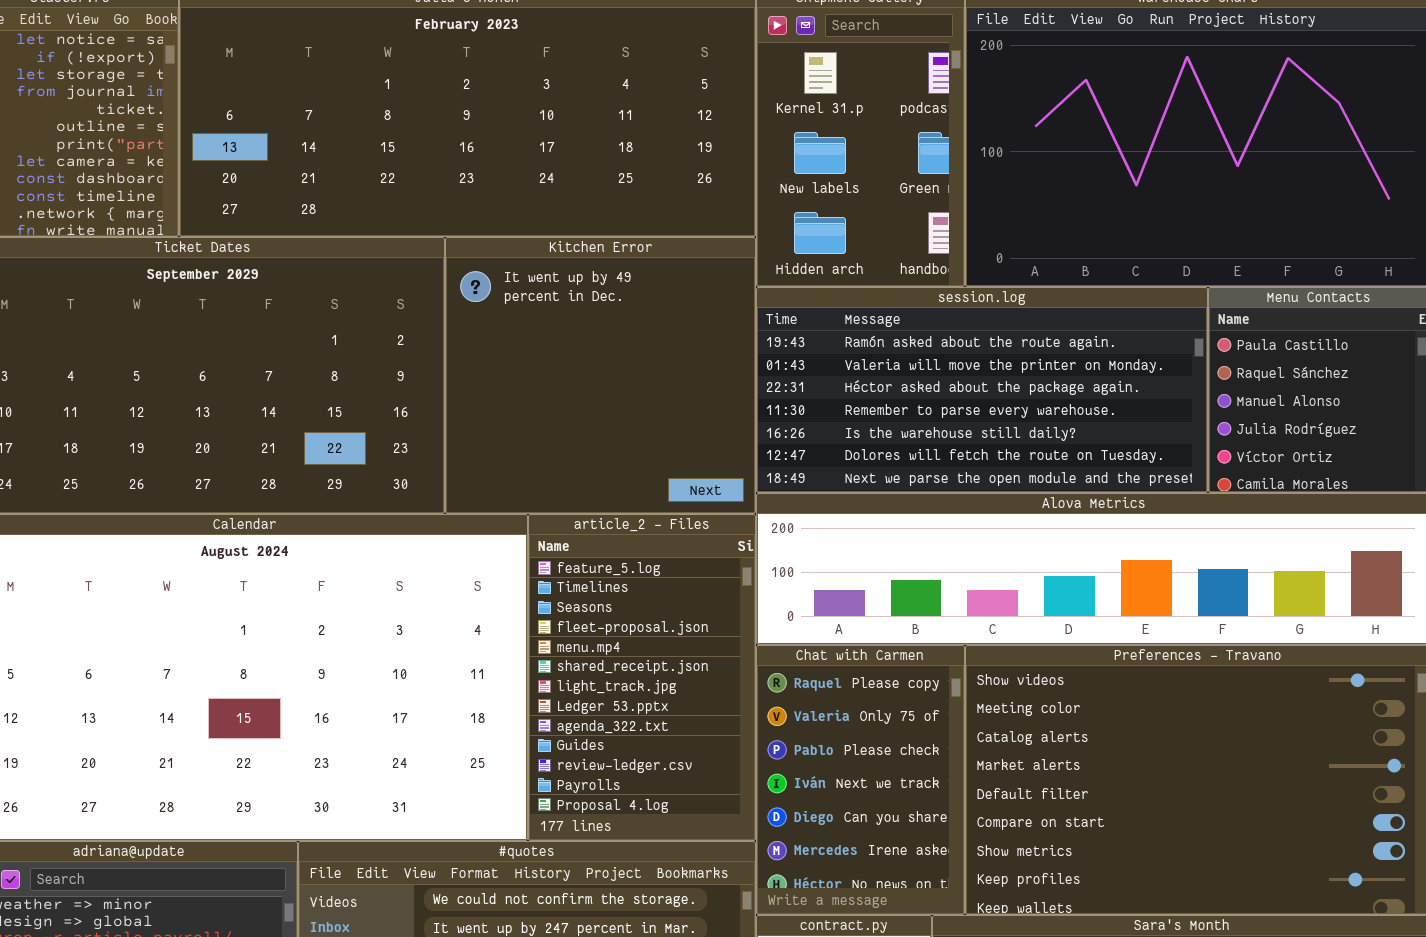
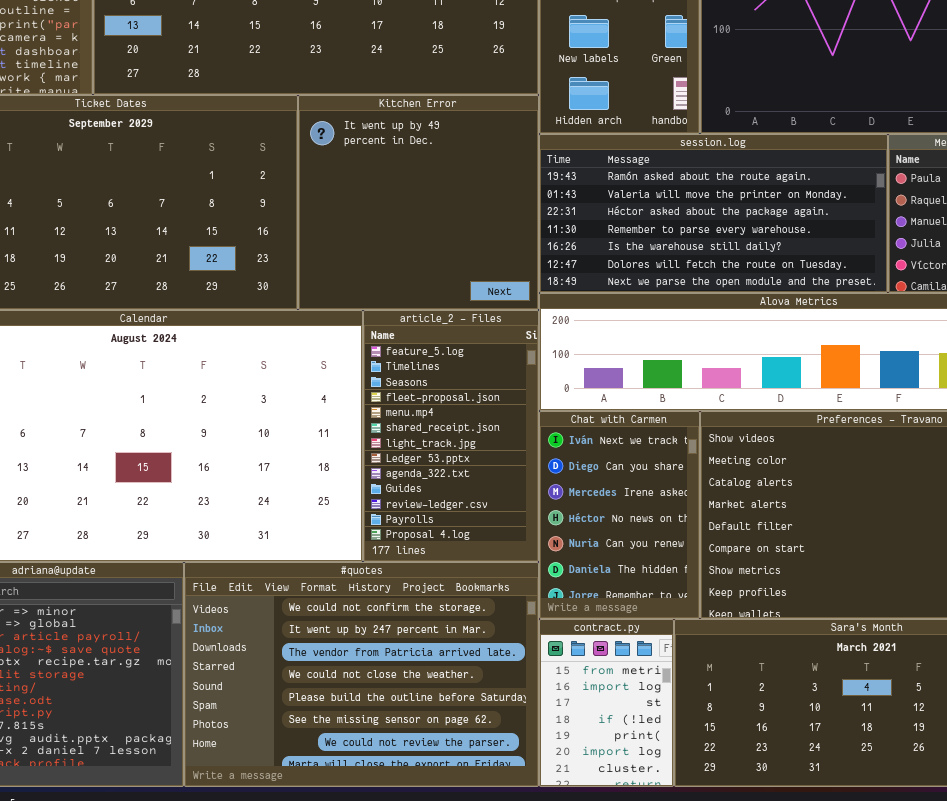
Chat with Carmen: [756,645,965,915] -> [539,411,700,619], scrolled down 3 rows

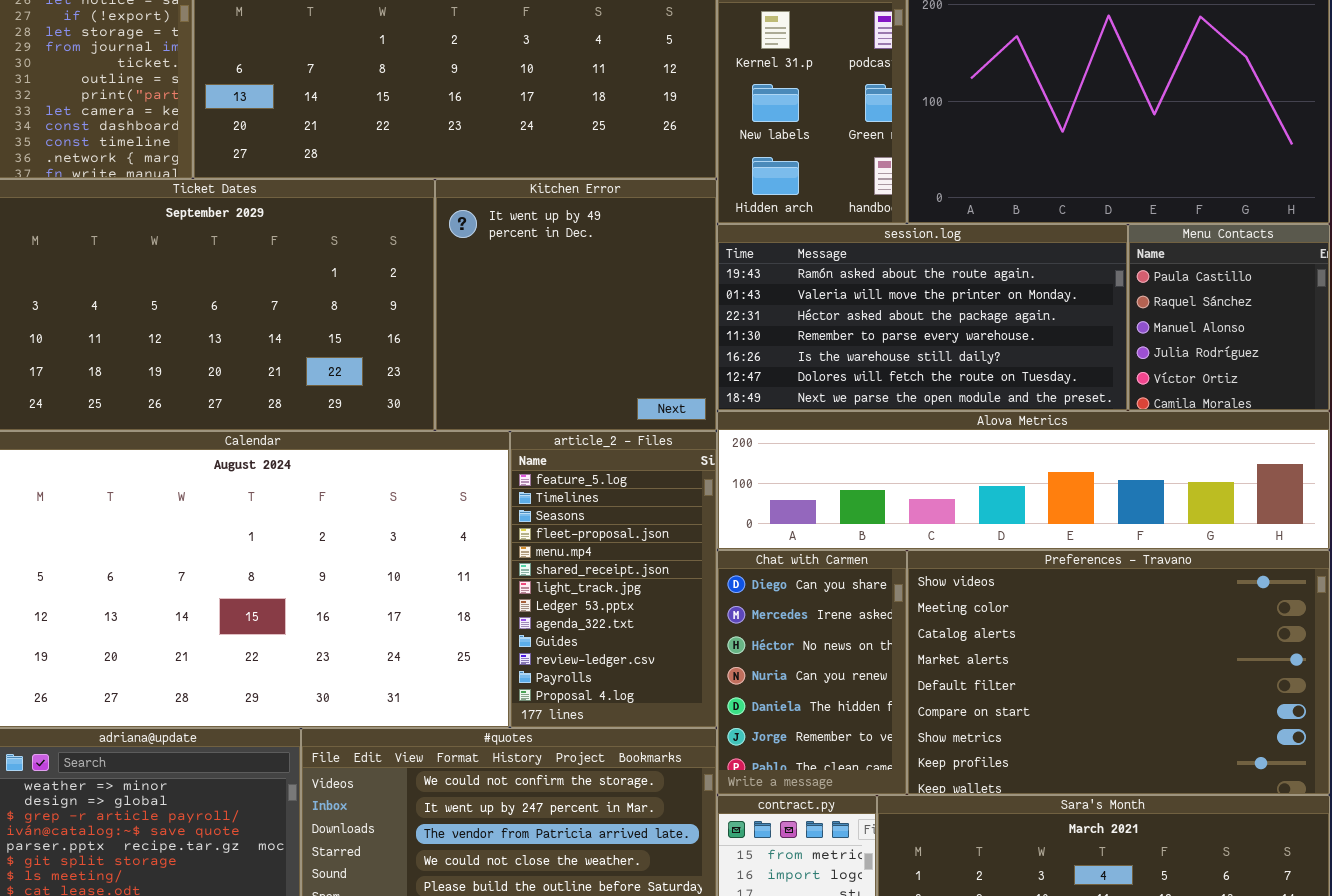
Chat with Carmen: [539,411,700,619] -> [717,550,907,795], scrolled down 1 row

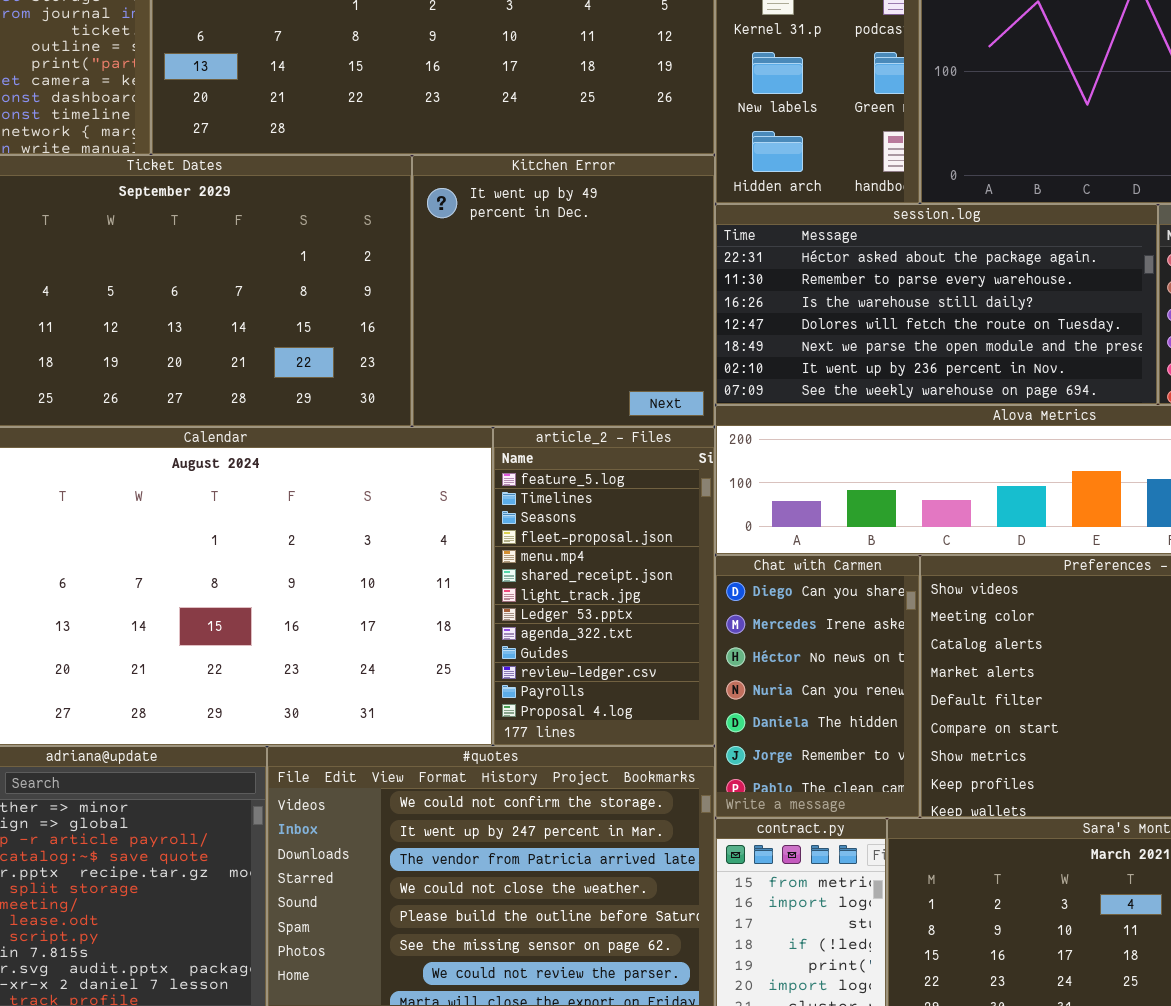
session.log: [717,224,1128,411] -> [715,204,1158,405], scrolled down 2 rows

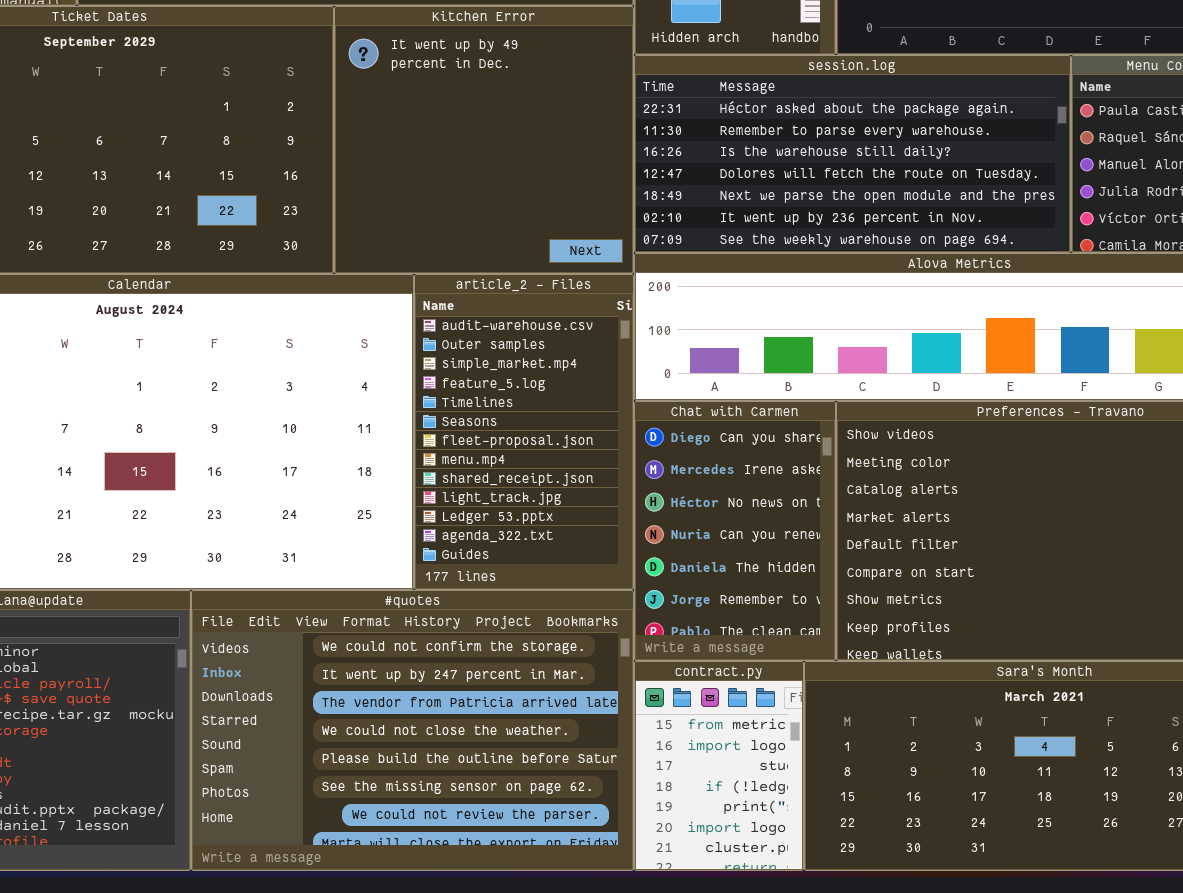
article_2 - Files: [493,427,715,746] -> [414,274,634,590], scrolled up 3 rows

